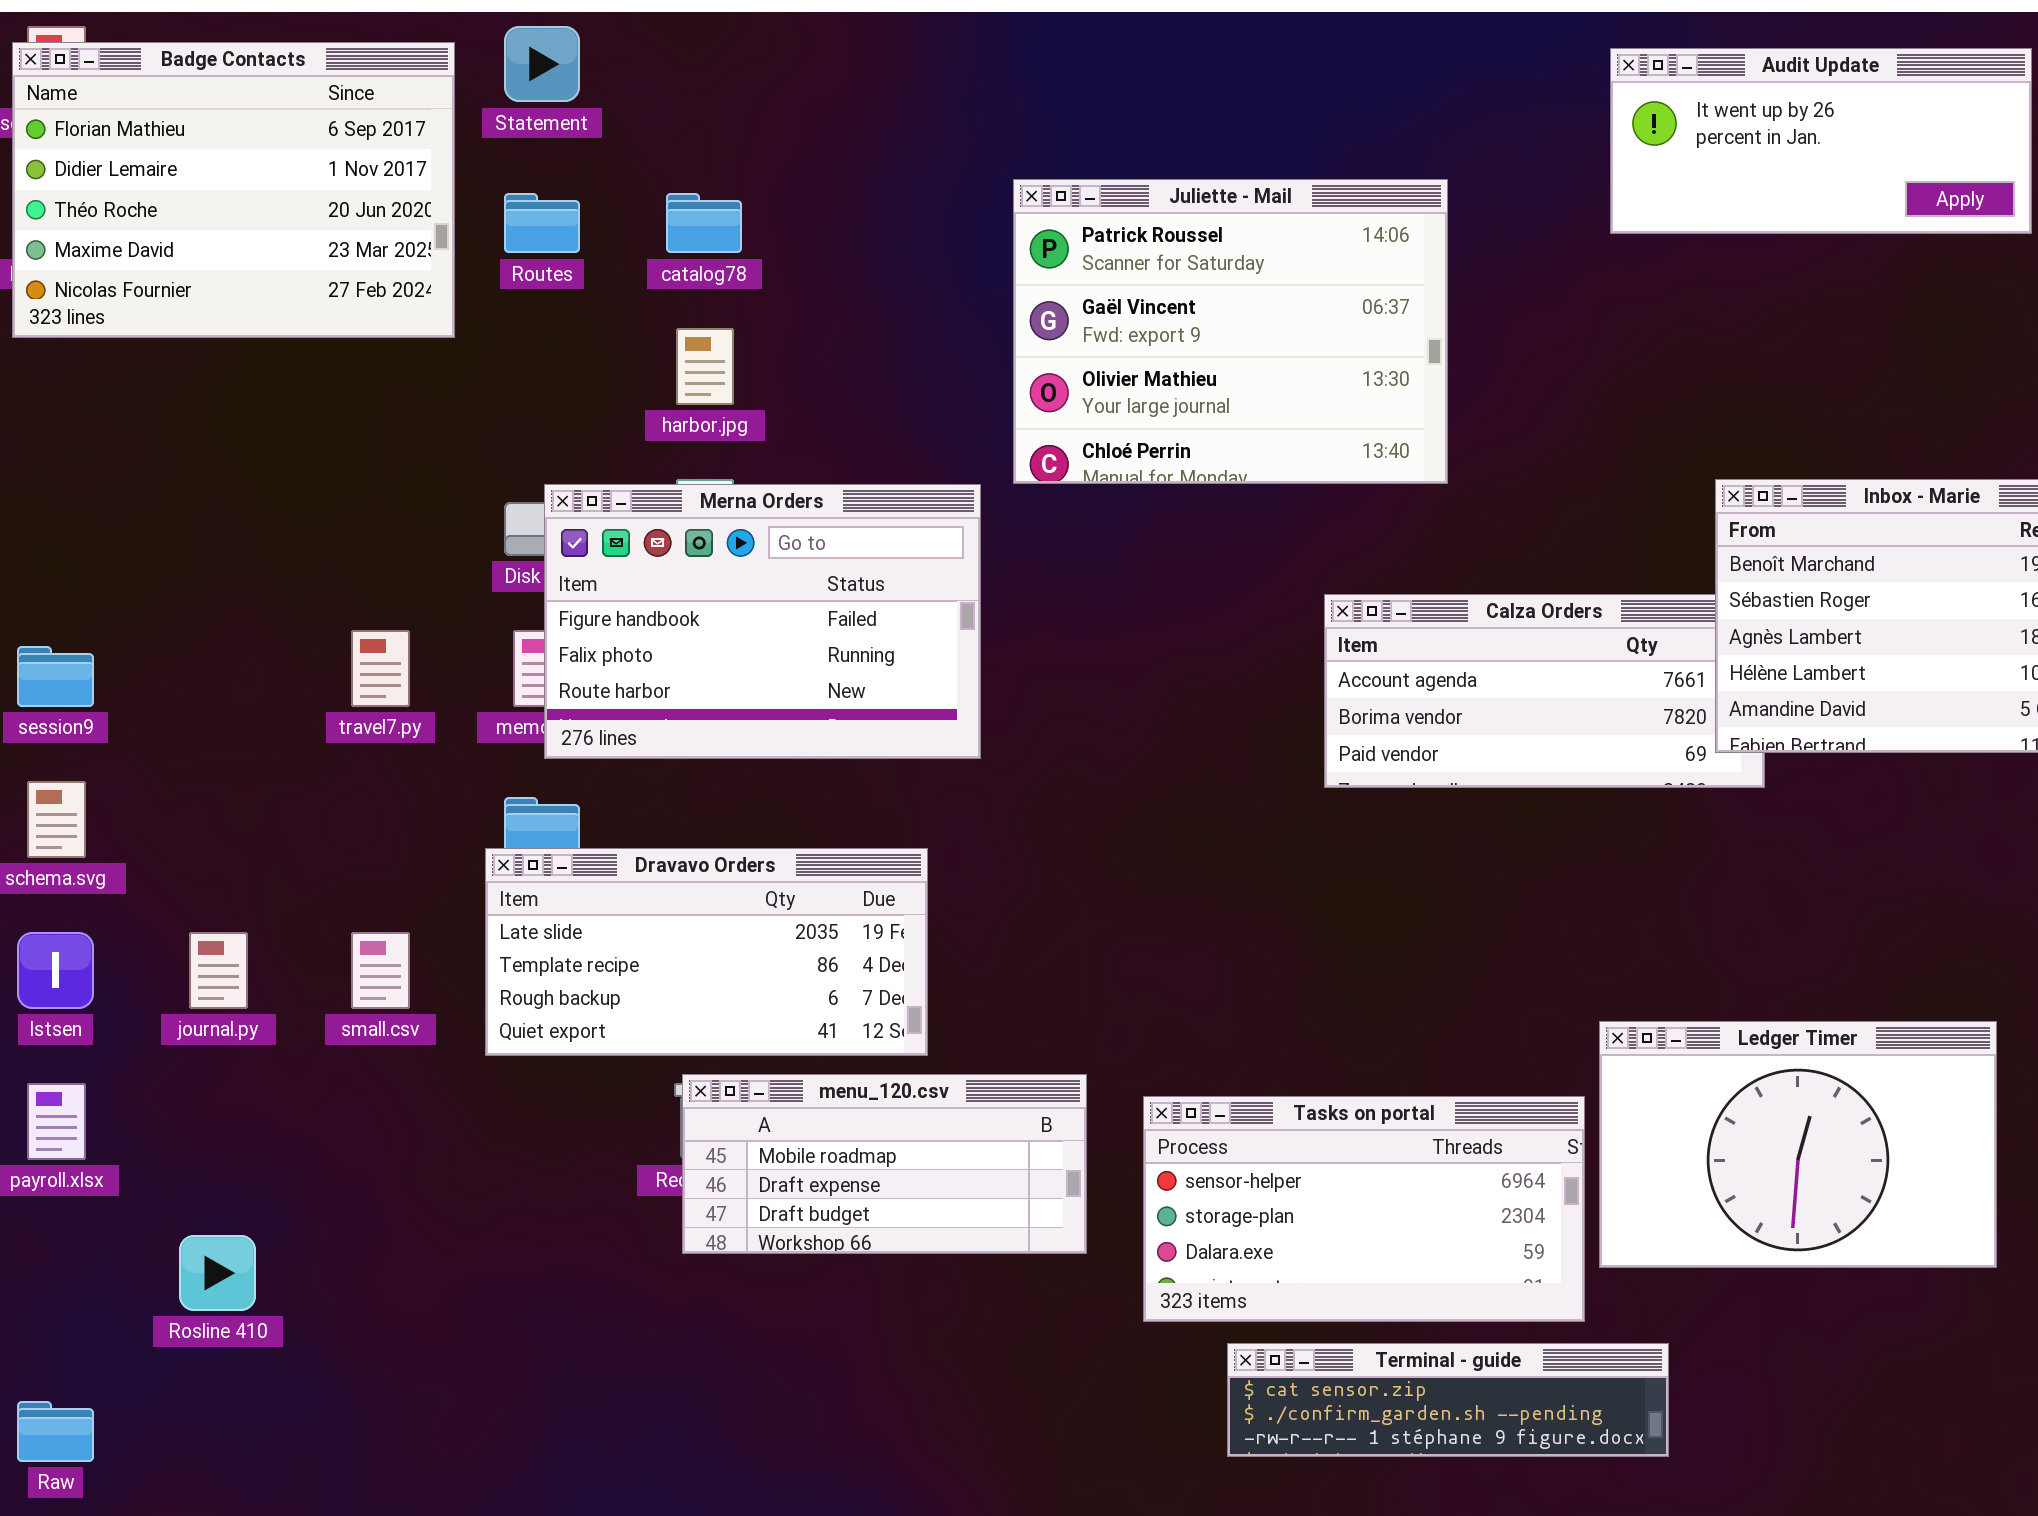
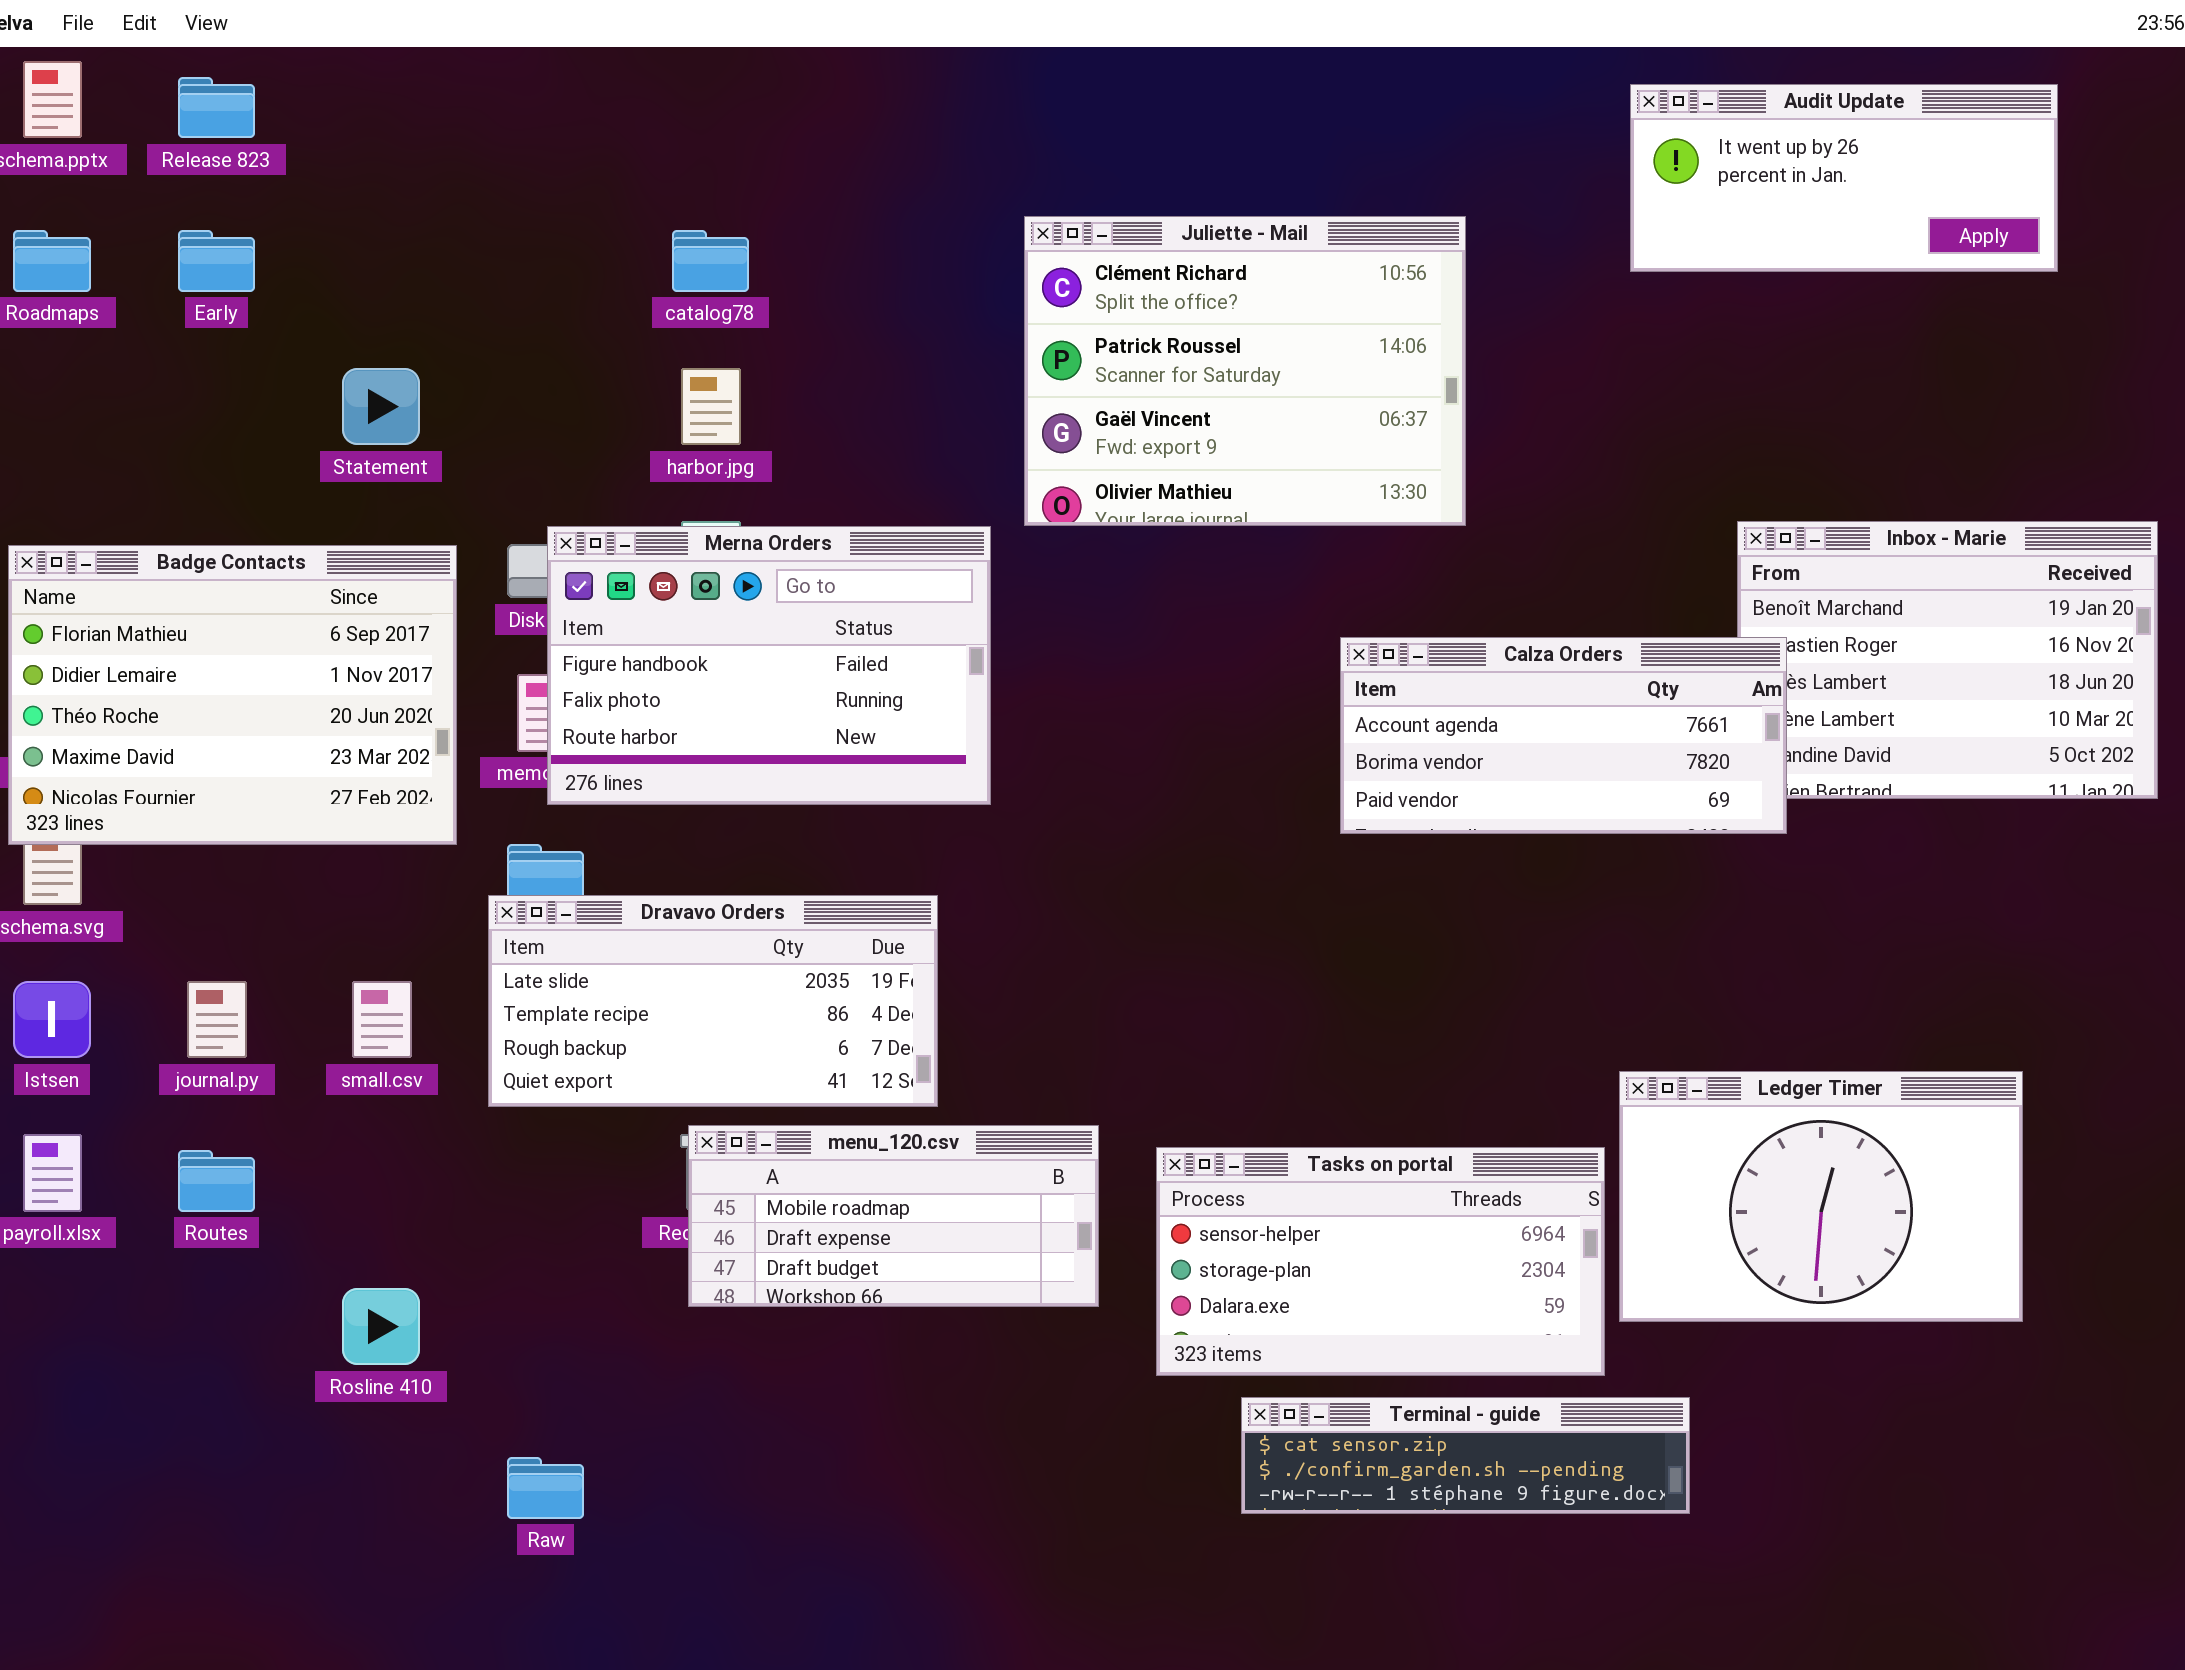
Statement: [504,26,580,102] -> [342,368,420,445], moved
Badge Contacts: [12,42,455,338] -> [8,545,457,845], moved
Juliette - Mail: [1013,179,1448,484] -> [1024,216,1466,526], scrolled up 1 row
Routes: [504,193,580,253] -> [178,1150,255,1212], moved
Calza Orders: [1324,594,1765,788] -> [1340,637,1787,834], raised
Rosline 410: [179,1235,256,1311] -> [342,1288,420,1365], moved
Raw: [17,1401,94,1462] -> [507,1457,584,1519], moved

